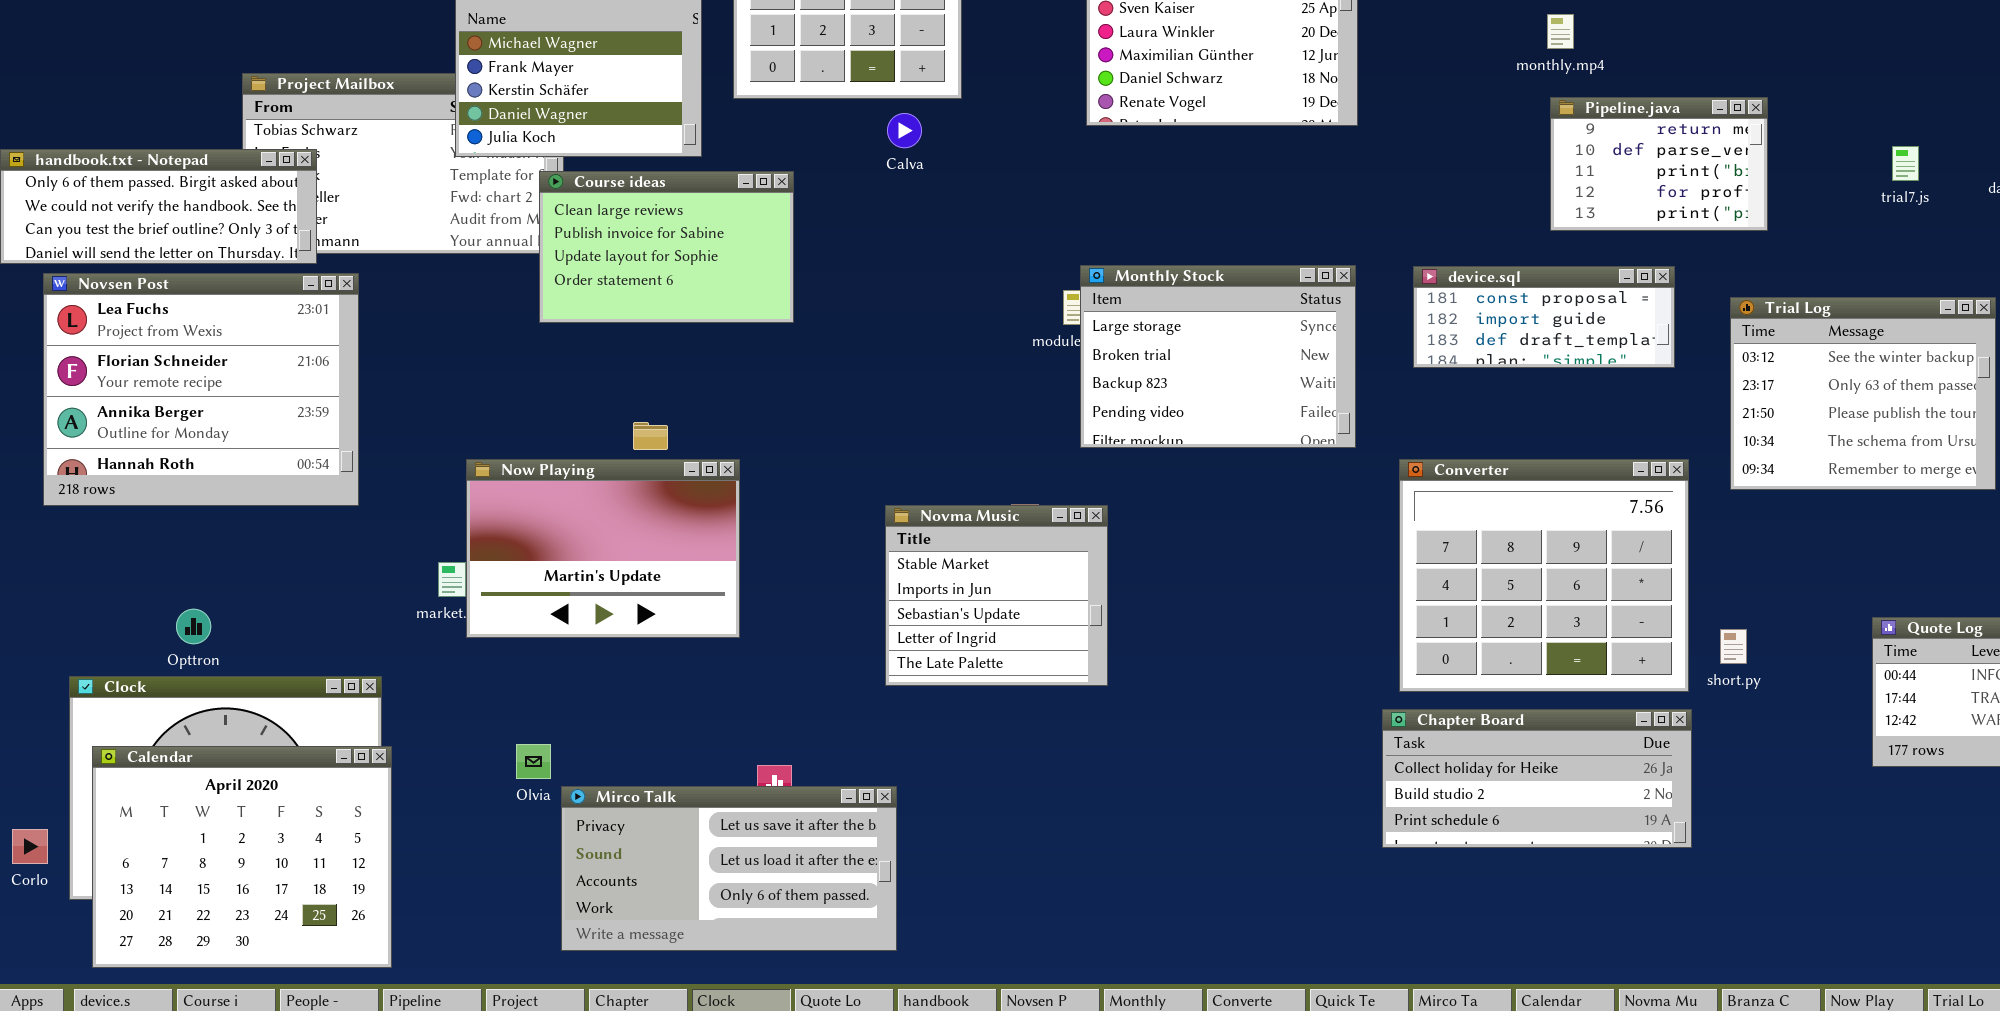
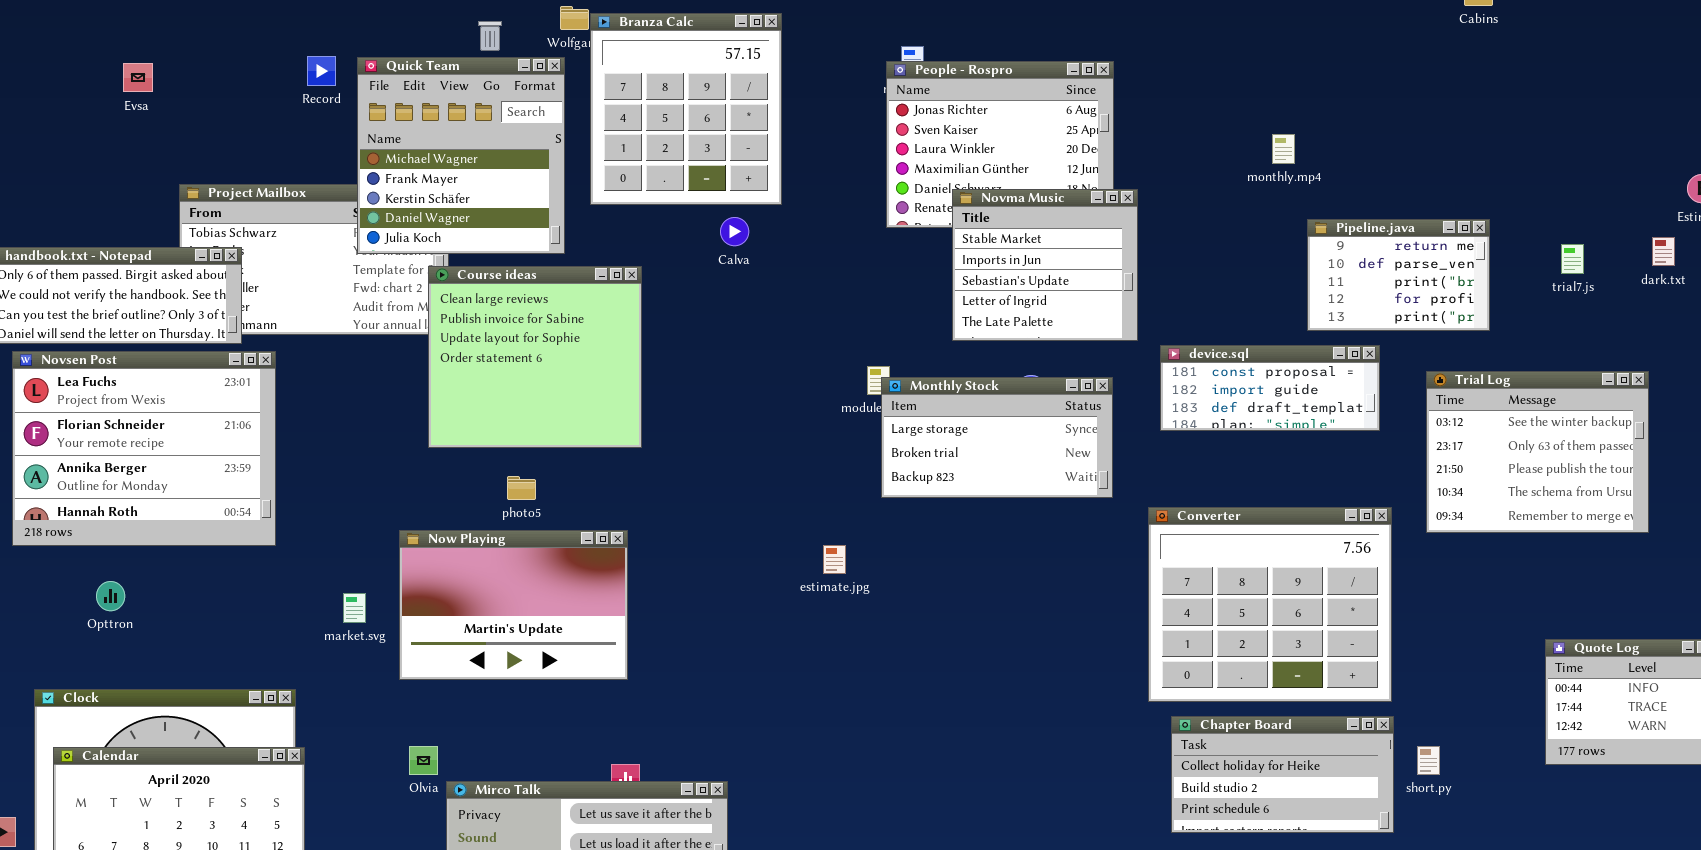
Pipeline.java: [1550,97,1768,231] -> [1307,219,1490,331], moved
Course ideas: [539,171,794,323] -> [428,266,642,448], resized
Monthly Stock: [1080,265,1356,448] -> [881,377,1113,498], resized
Now Playing: [466,459,740,638] -> [399,530,628,680], moved
Novma Music: [885,505,1108,686] -> [952,189,1138,341], moved
Opttron: [176,609,211,644] -> [96,581,125,611], moved
short.py: [1720,629,1747,664] -> [1417,746,1440,775], moved
Chapter Board: [1382,709,1692,848] -> [1171,716,1394,833], resized

